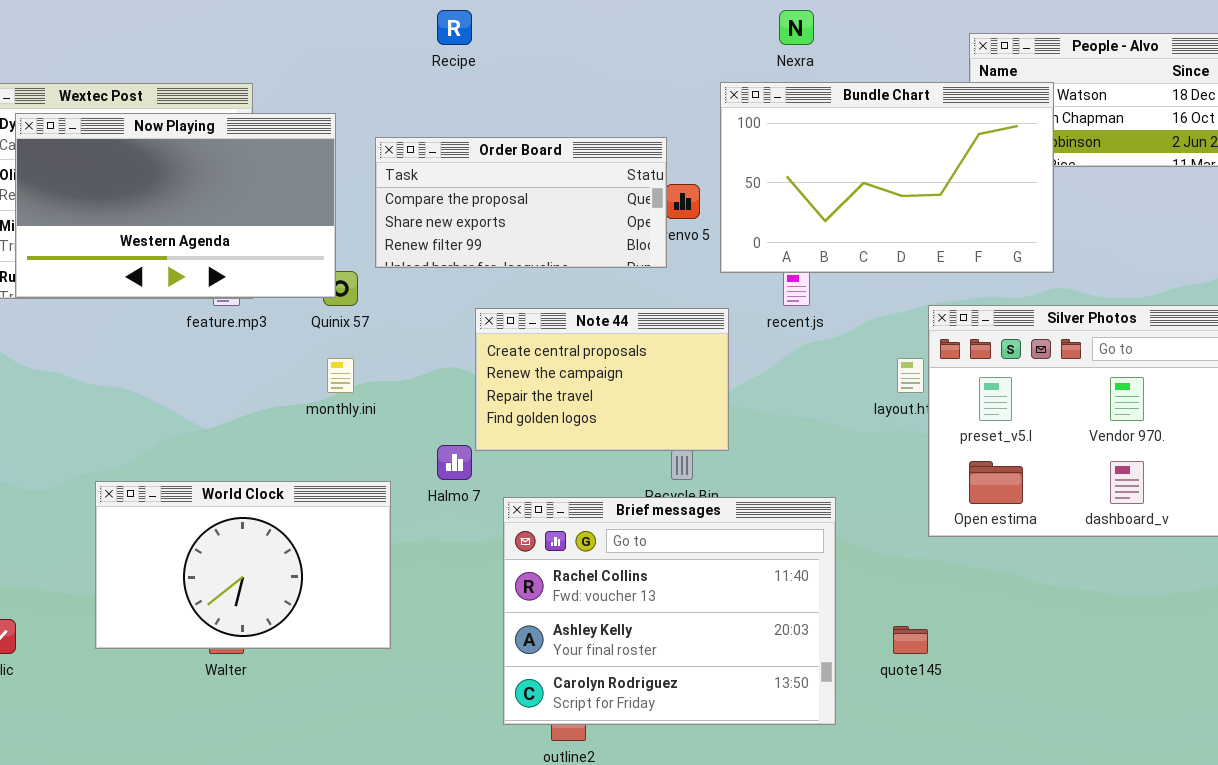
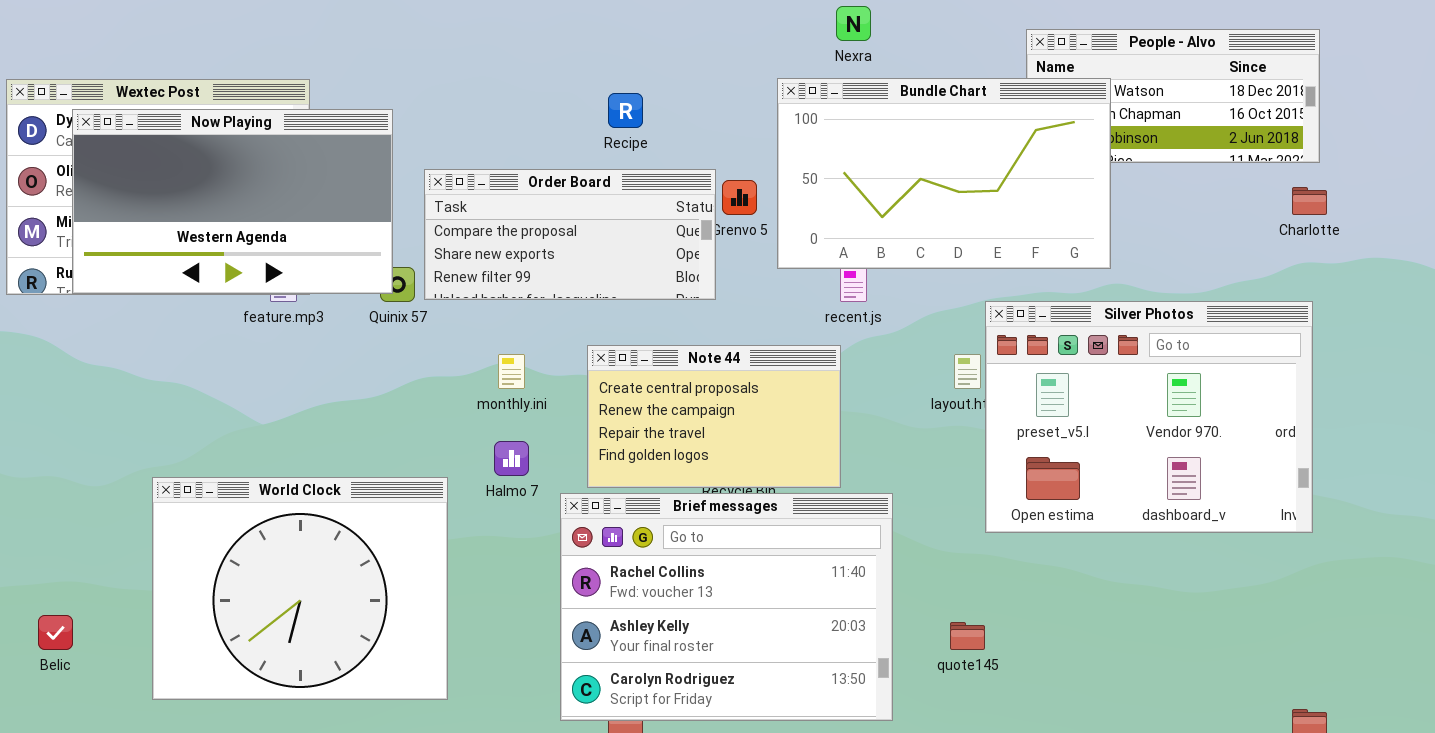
Recipe: [437,10,472,45] -> [608,93,643,128], moved
Order Board: [375,137,667,268] -> [424,169,716,300], moved
Note 44: [475,308,729,451] -> [587,345,841,488], moved
monthly.ini: [327,358,354,393] -> [498,354,525,389], moved
World Clock: [95,481,391,649] -> [152,477,448,700], resized

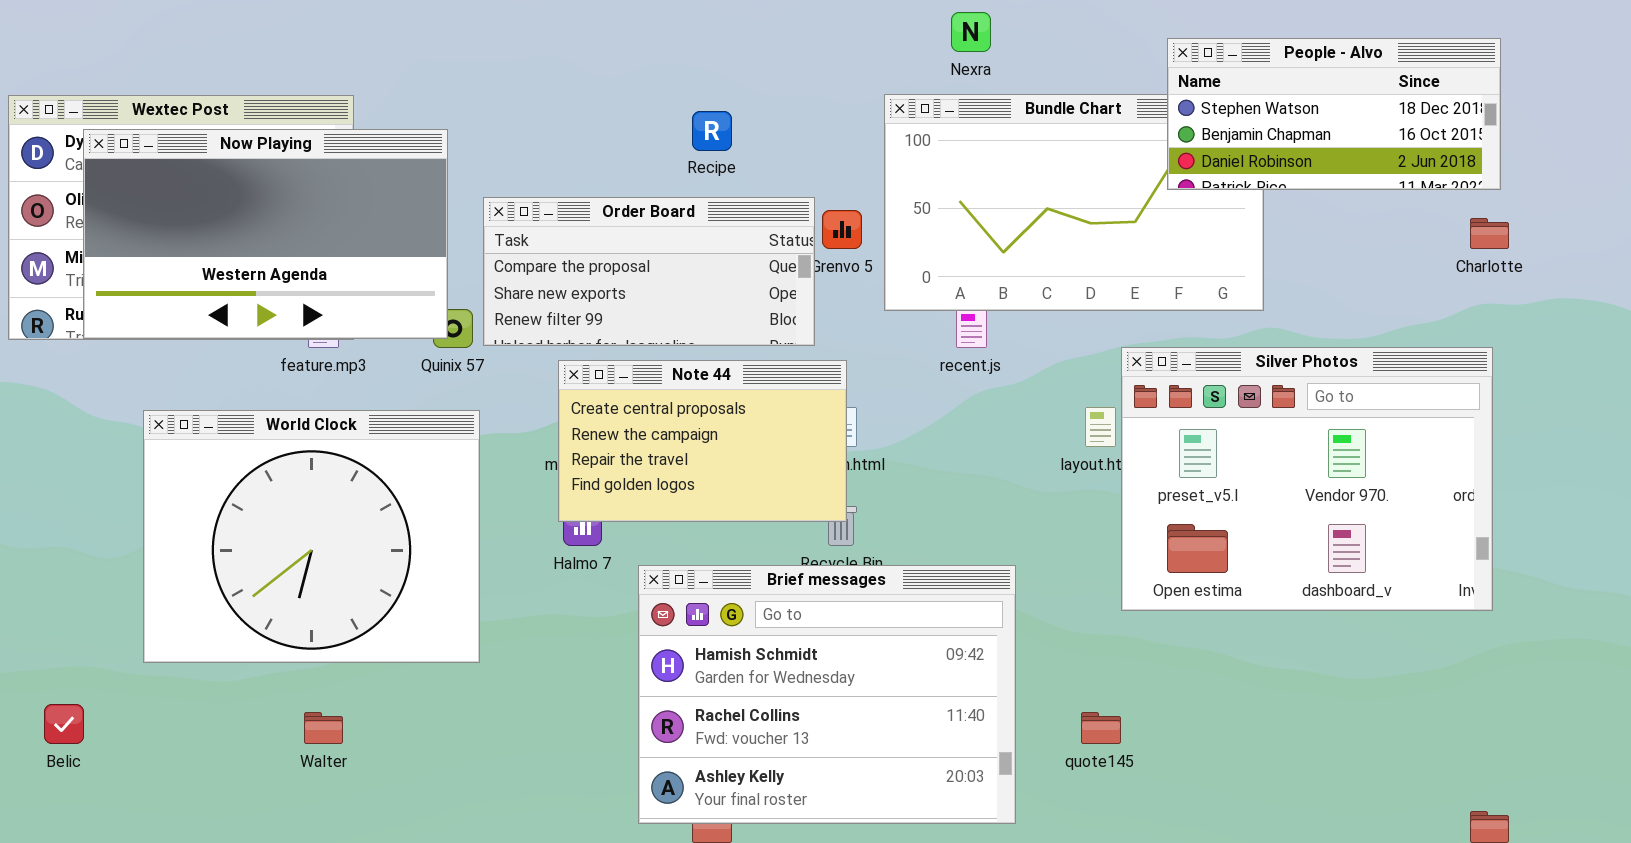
People - Alvo: [1026,29,1320,163] -> [1167,38,1501,190], raised
Note 44: [587,345,841,488] -> [558,360,847,522], moved
World Clock: [152,477,448,700] -> [143,410,480,663], moved
Brief messages: [560,493,893,721] -> [638,565,1016,824], scrolled up 1 row

